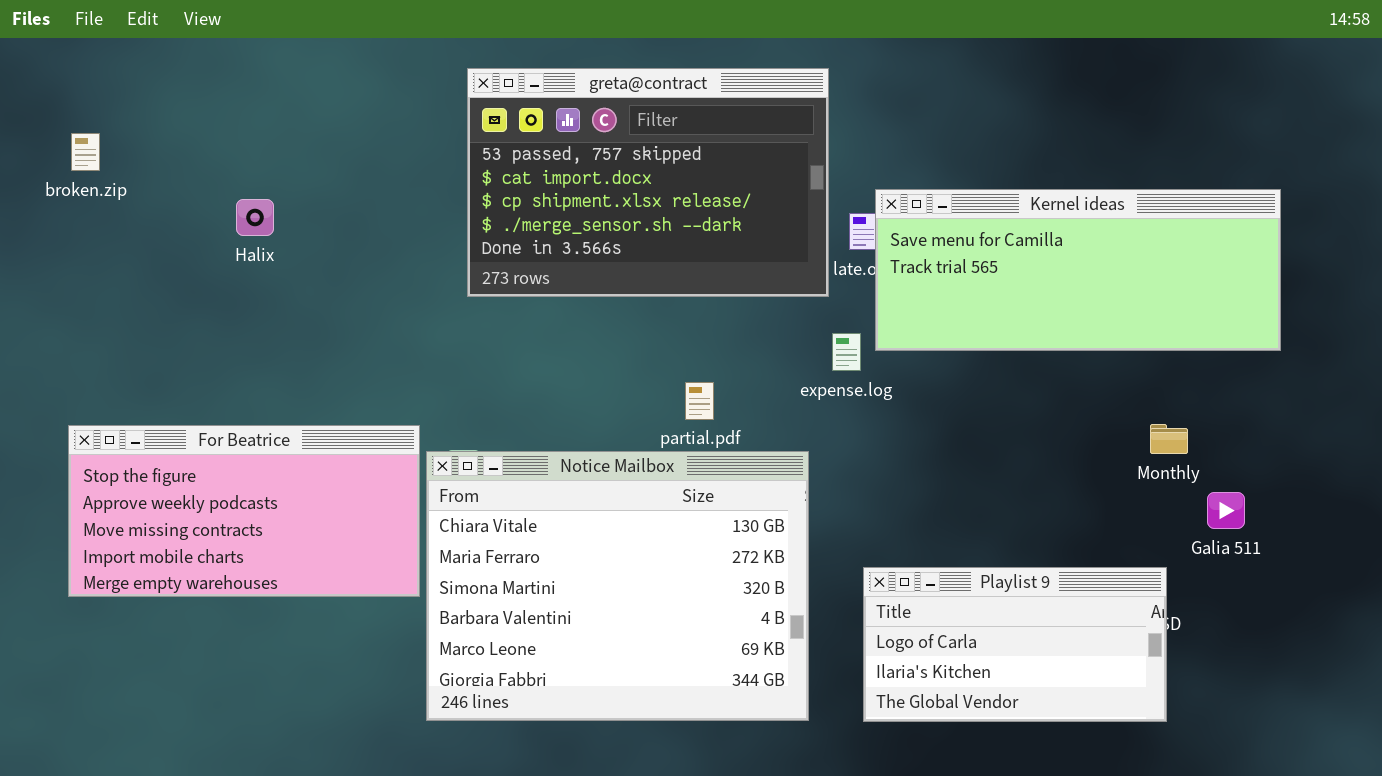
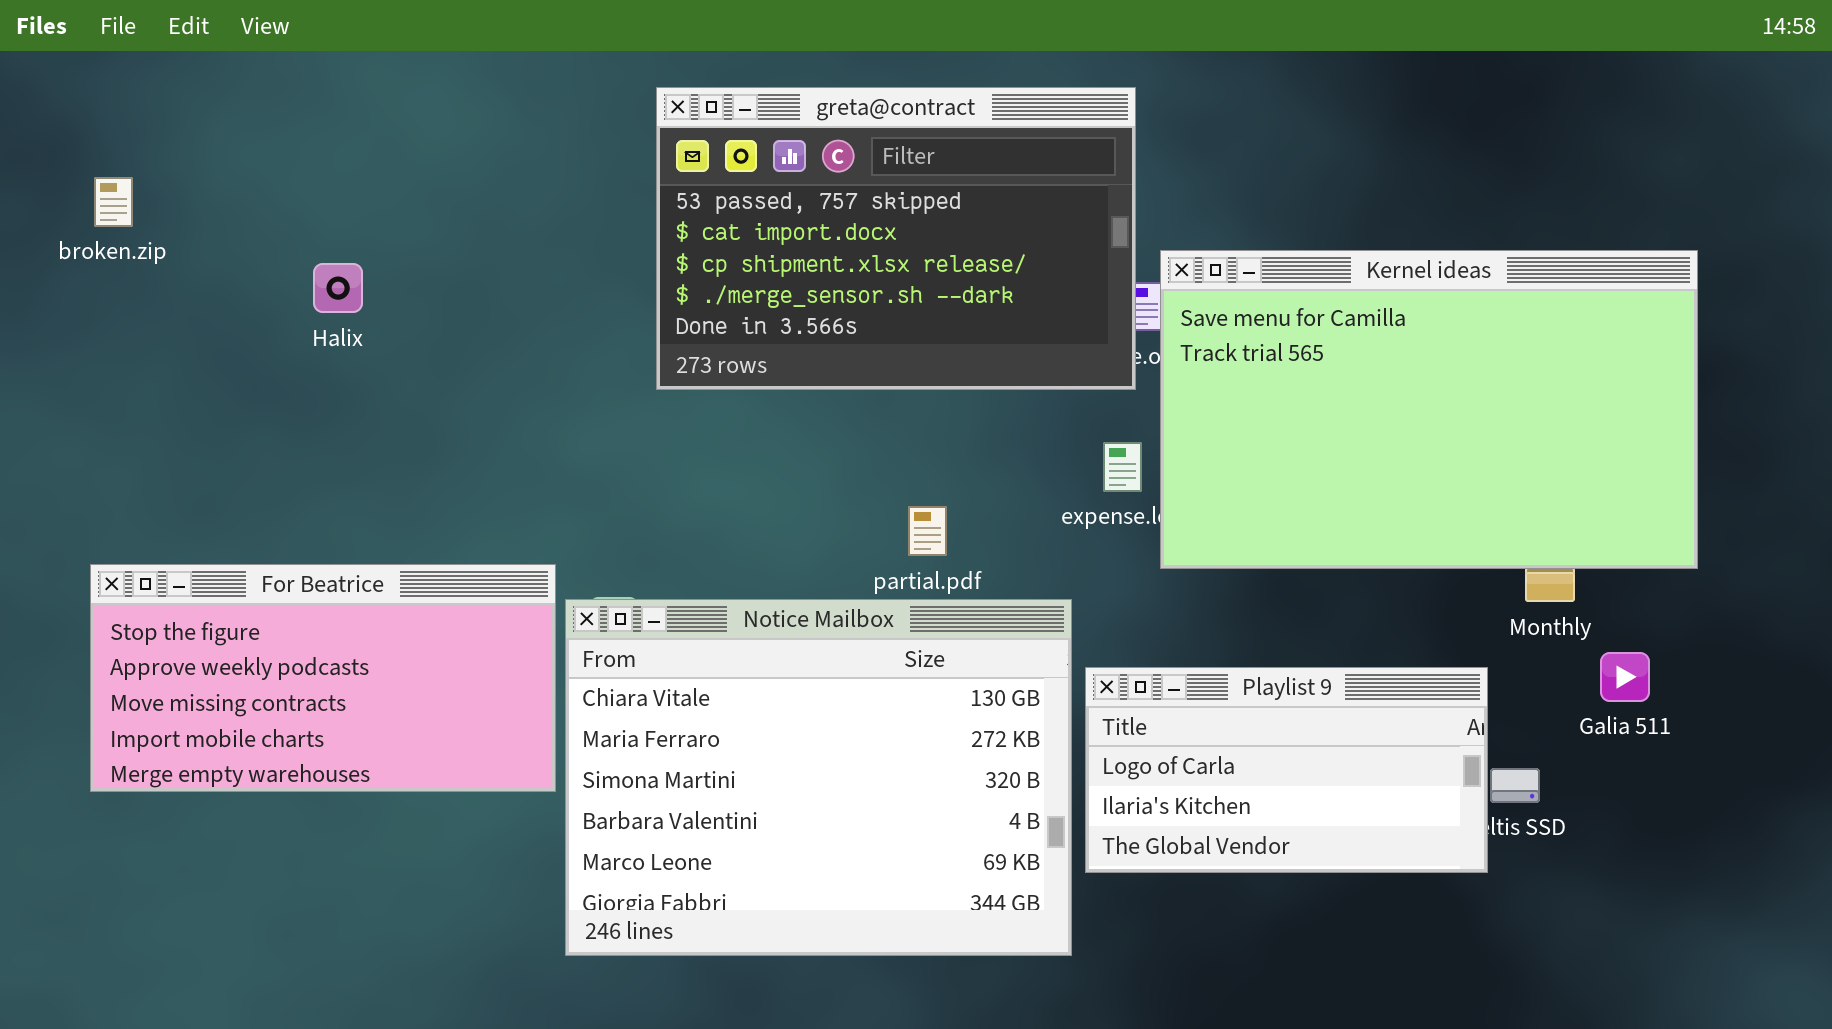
greta@contract: [467,68,829,297] -> [656,87,1136,390], moved
Kernel ideas: [875,189,1281,351] -> [1160,250,1698,569], resized
Playlist 9: [863,567,1167,722] -> [1085,667,1488,873], moved

